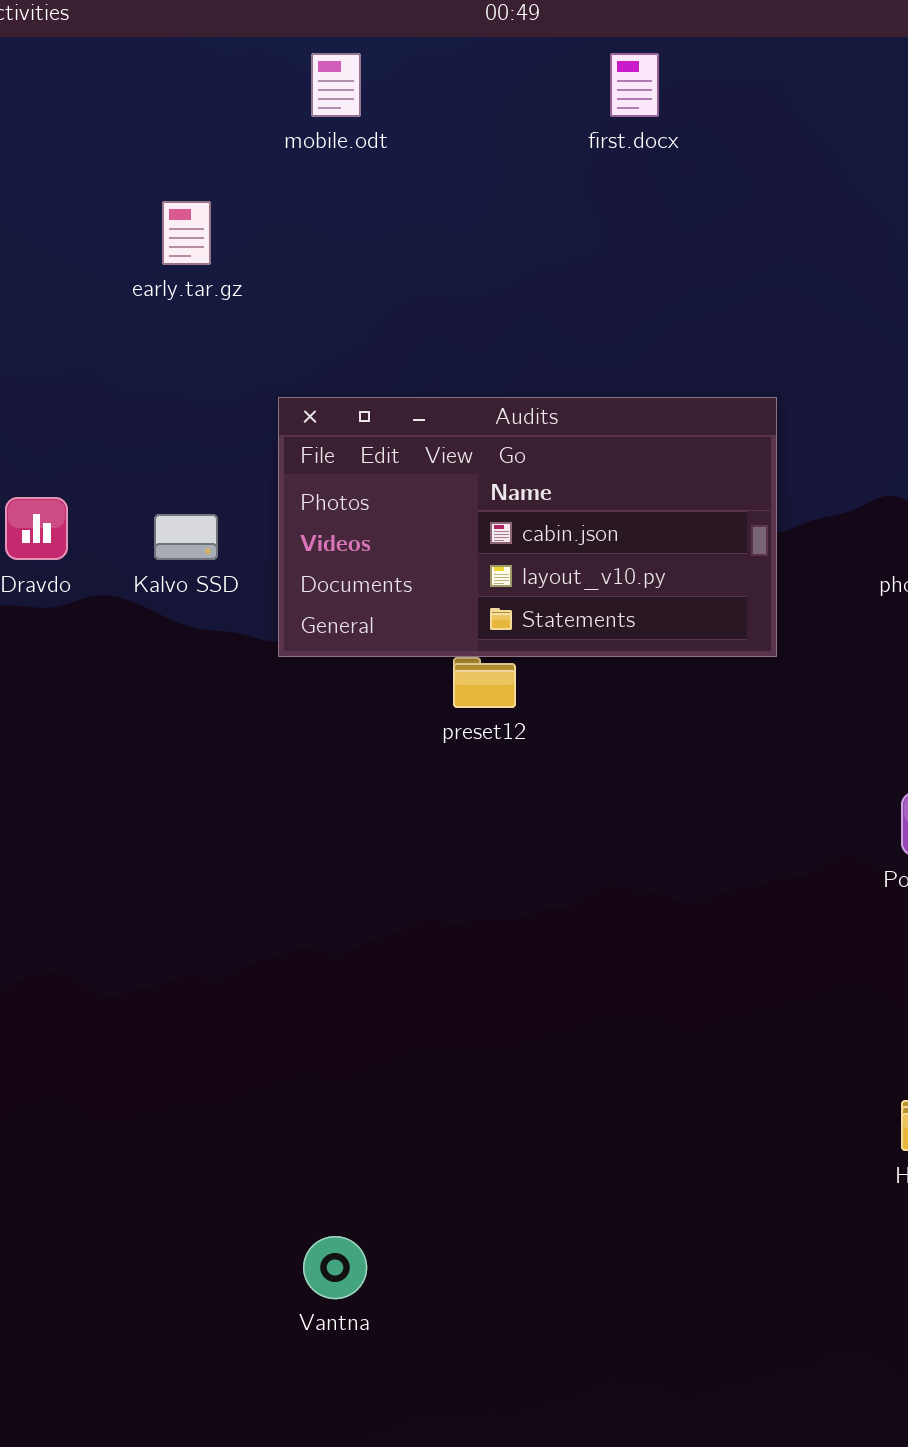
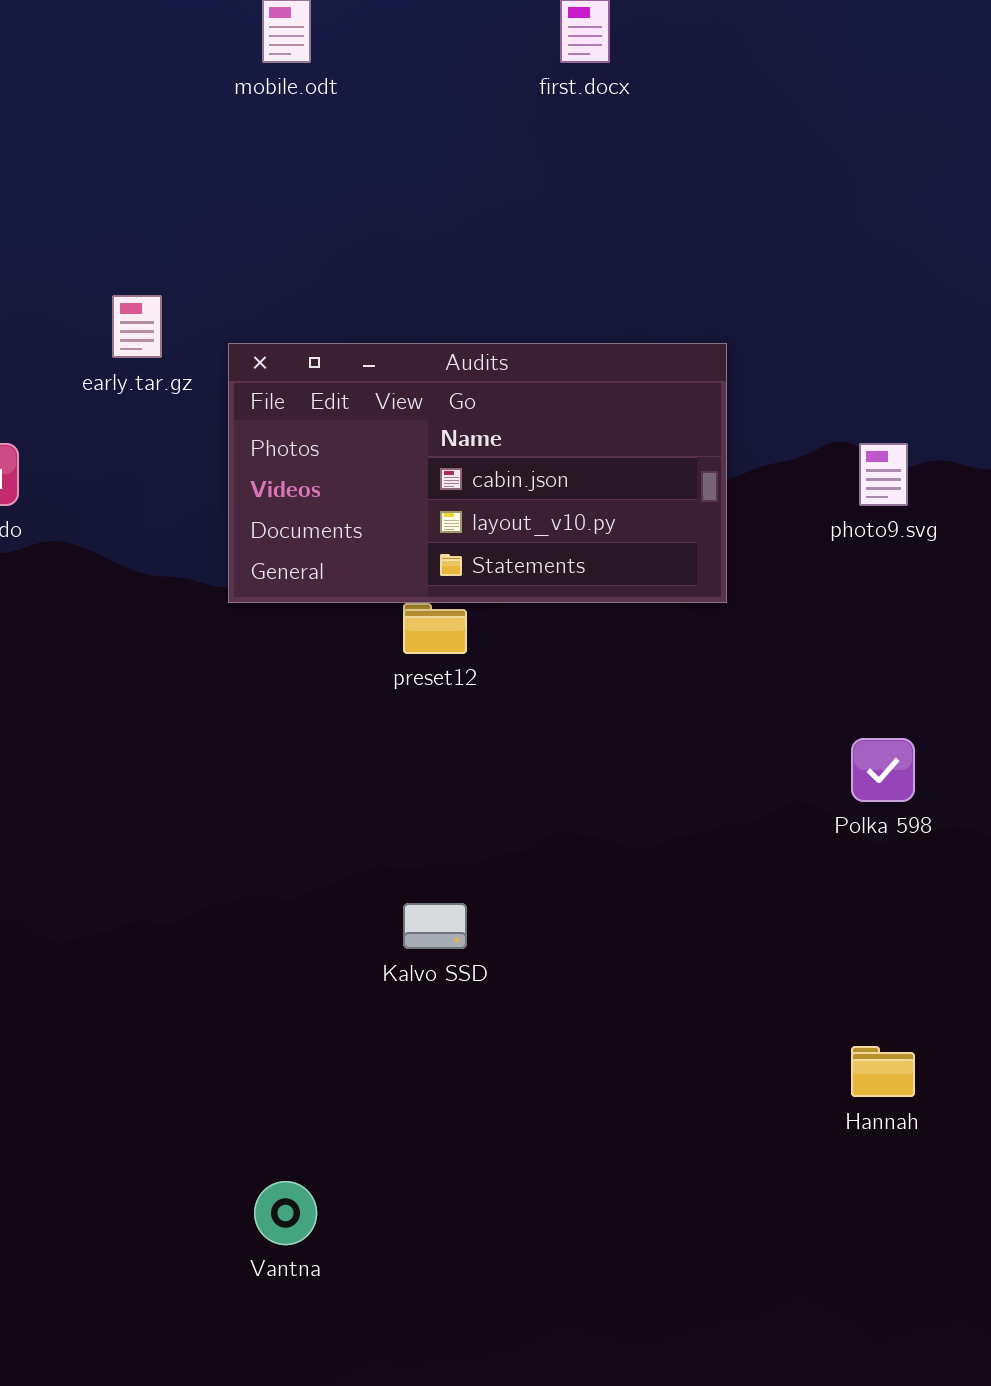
early.tar.gz: [162,201,211,265] -> [112,295,162,358], moved
Kalvo SSD: [154,514,218,560] -> [403,903,467,949], moved

